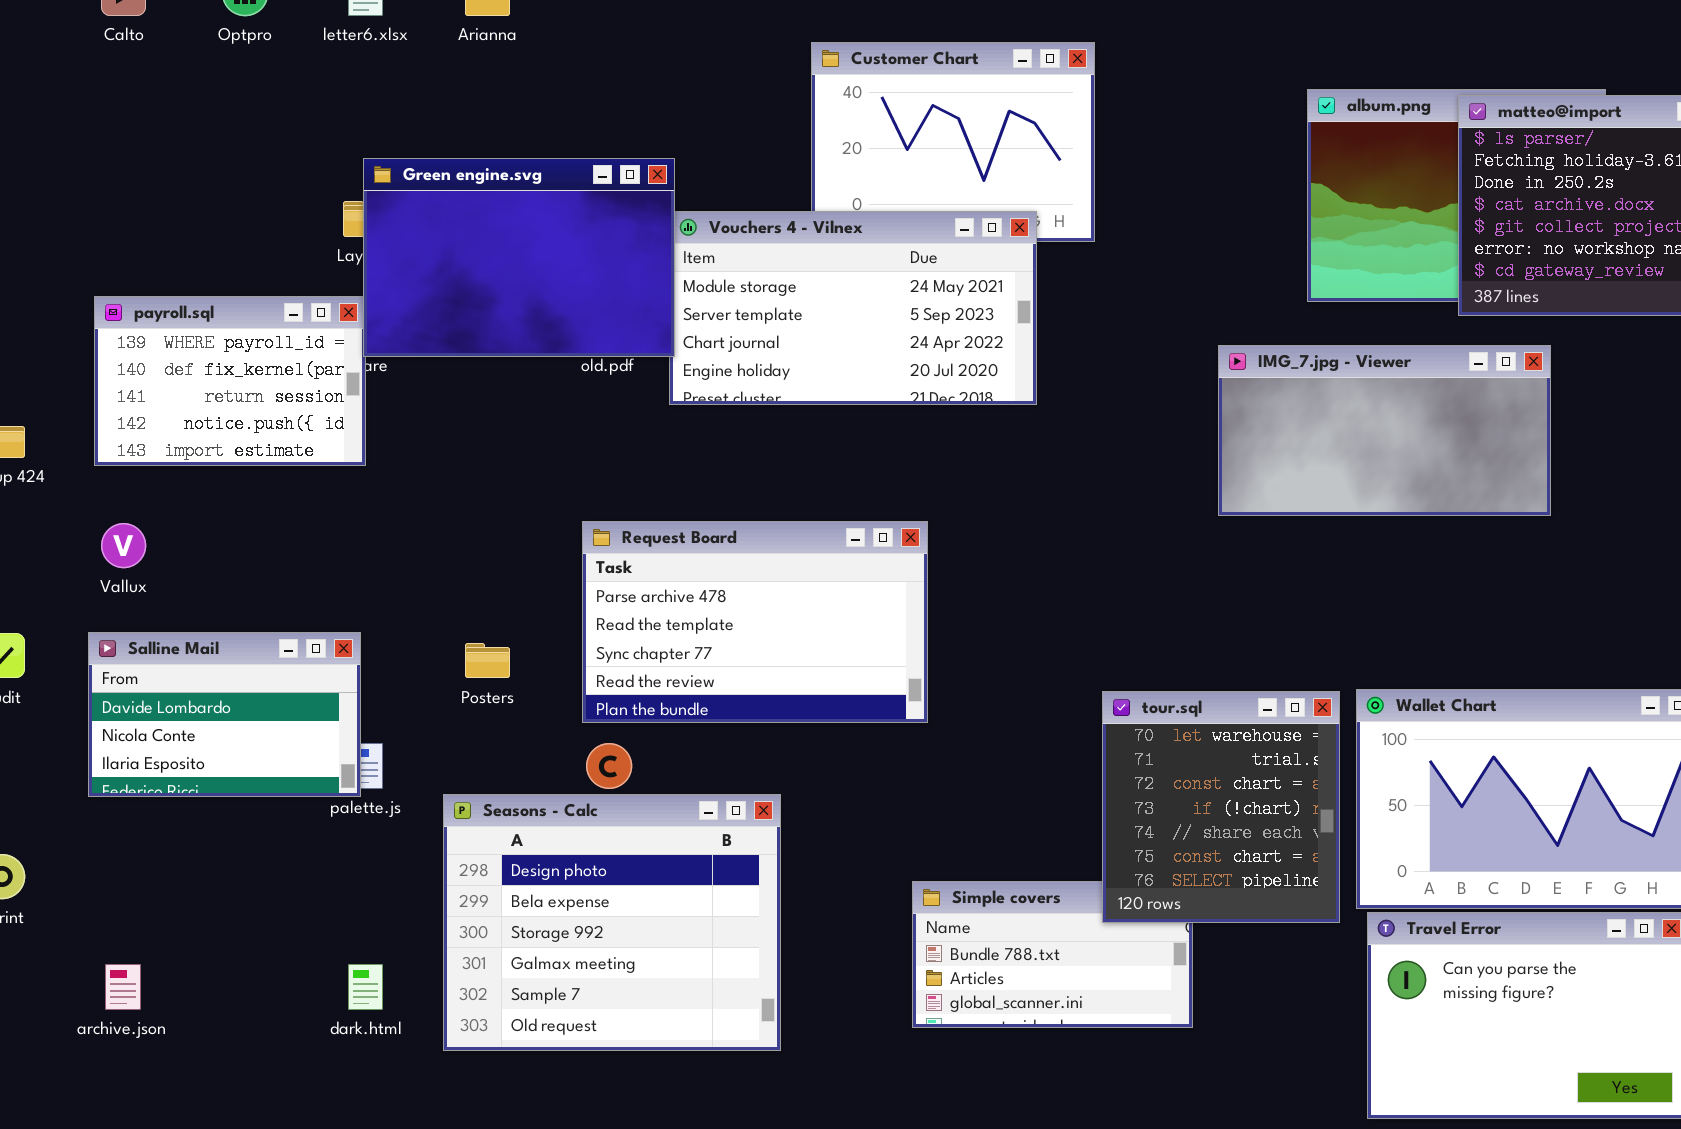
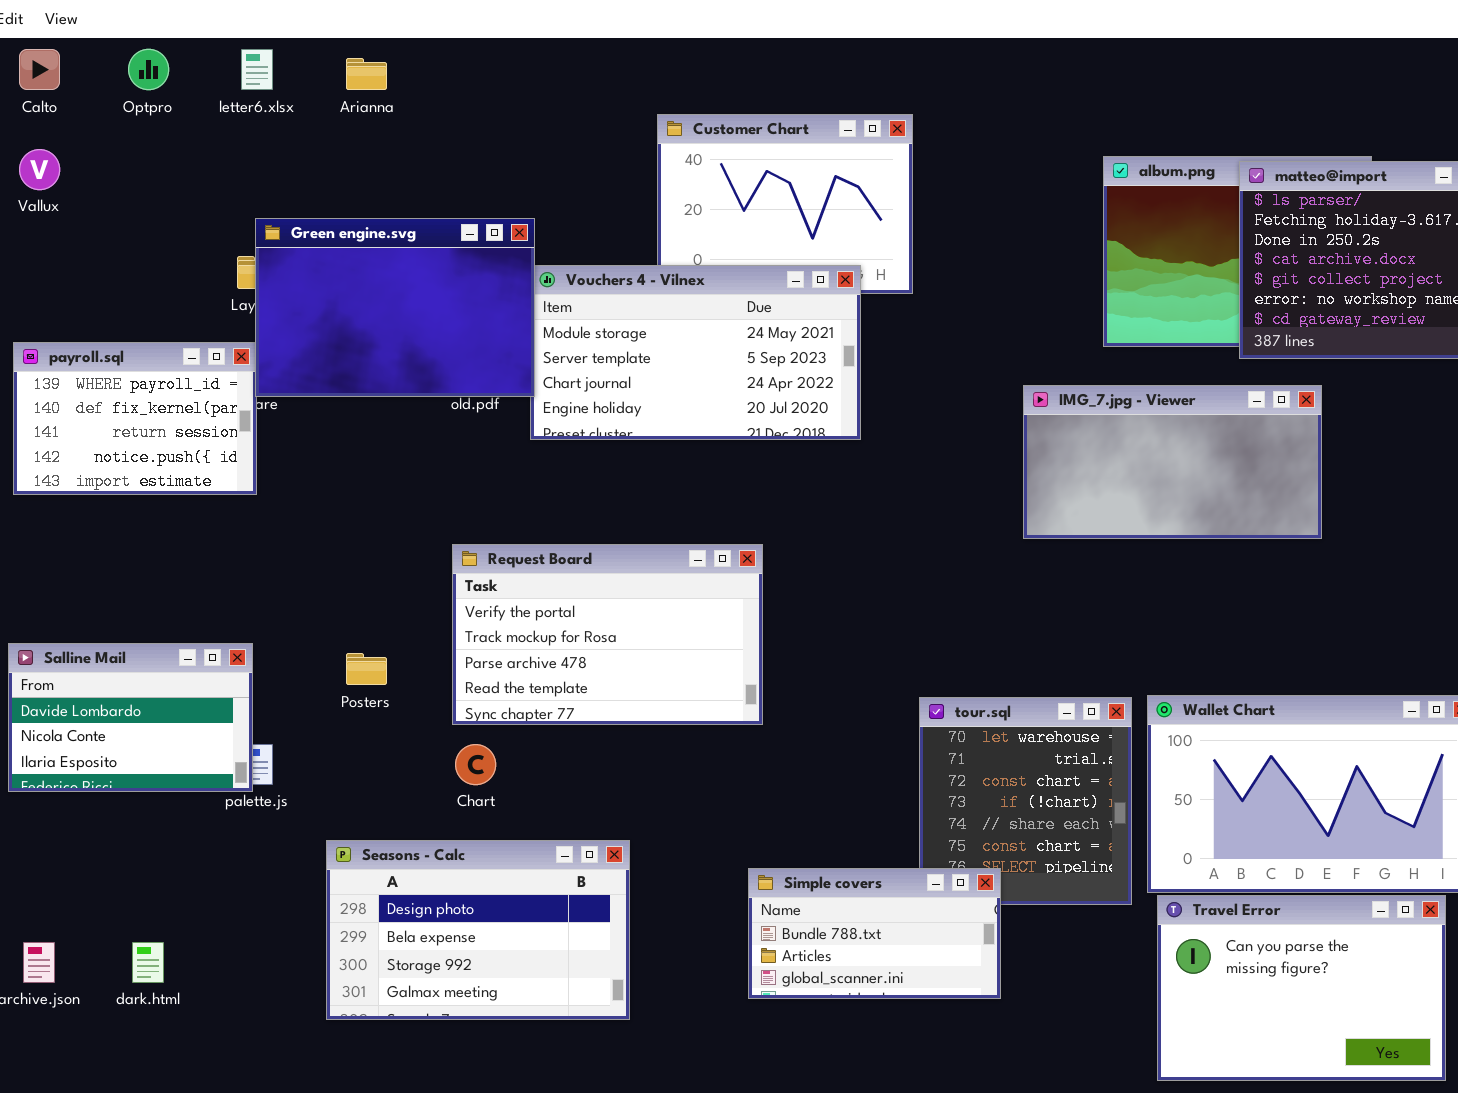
Request Board: [582,521,928,723] -> [452,544,763,725], scrolled up 2 rows
Vallux: [101,523,146,568] -> [19,149,60,190], moved
Seasons - Calc: [443,794,781,1051] -> [326,840,630,1020], resized
Simple covers: [912,881,1193,1028] -> [748,868,1001,999], raised
dark.html: [348,964,383,1010] -> [132,942,164,983], moved

